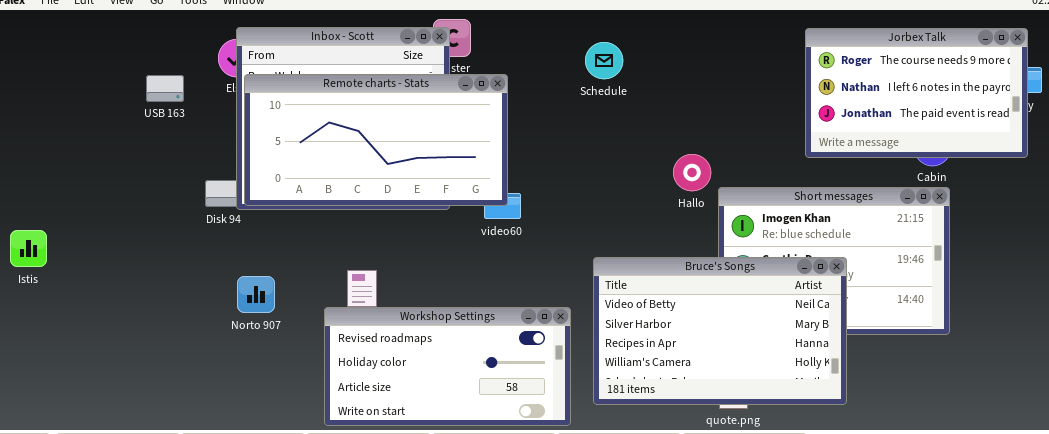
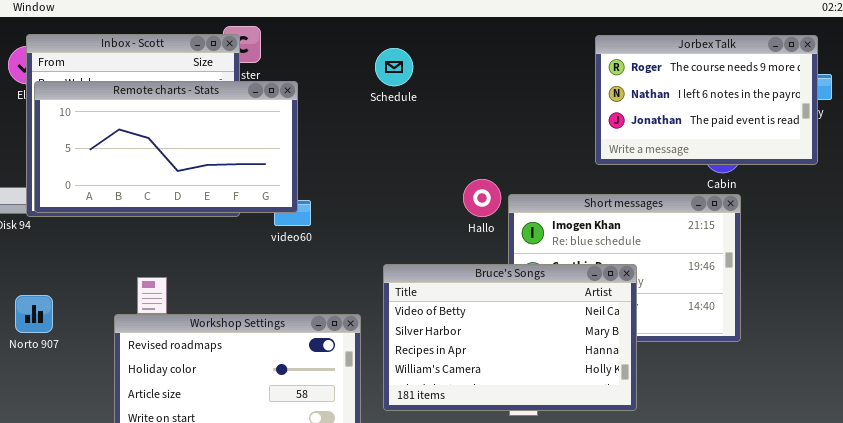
Hallo: [673,154,711,191] -> [463,179,501,217], moved
Norto 907: [237,276,275,313] -> [15,295,53,333], moved

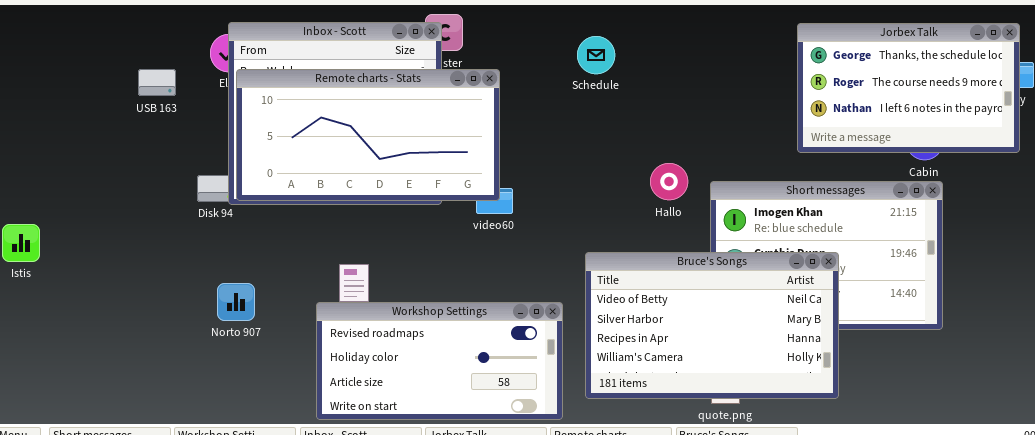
Jorbex Talk: [595,35,818,165] -> [797,23,1020,153], scrolled up 1 row
Hallo: [463,179,501,217] -> [650,163,688,200], moved

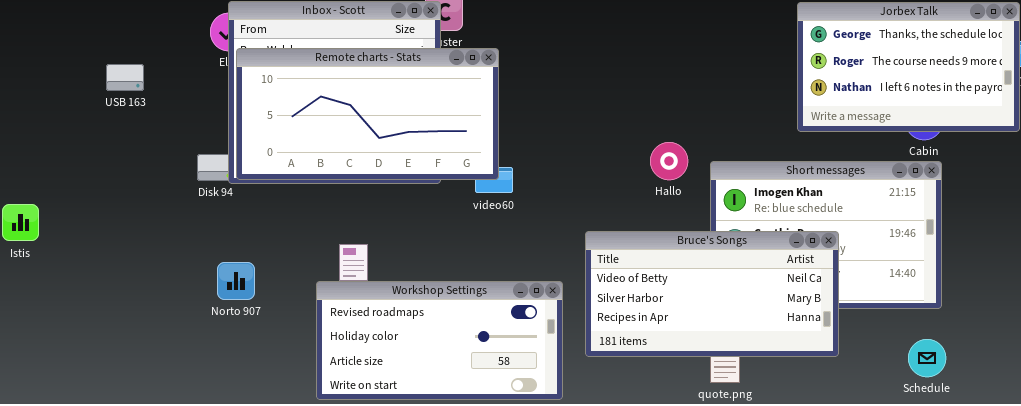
Schedule: [577,36,615,74] -> [908,339,946,377], moved
USB 163: [138,69,176,96] -> [106,64,144,91], moved
Bruce's Songs: [585,252,839,399] -> [585,231,839,357], resized

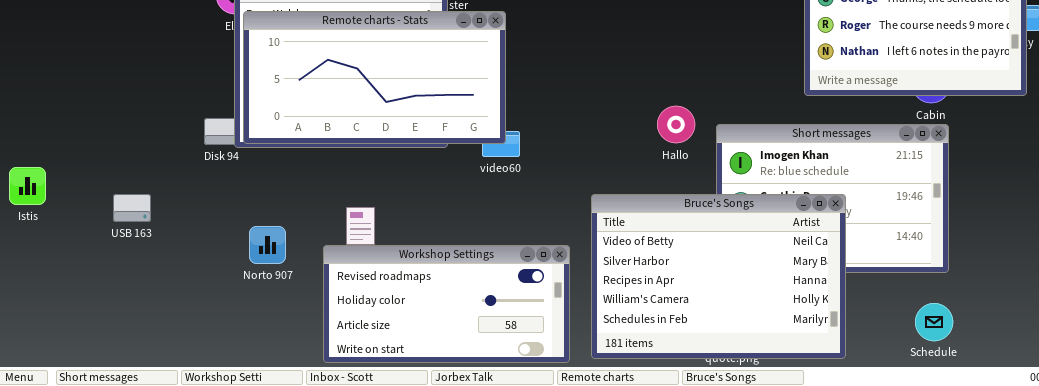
USB 163: [106,64,144,91] -> [113,194,151,222], moved
Bruce's Songs: [585,231,839,357] -> [591,194,846,359], resized
Norto 907: [217,262,255,300] -> [249,226,286,264], moved

